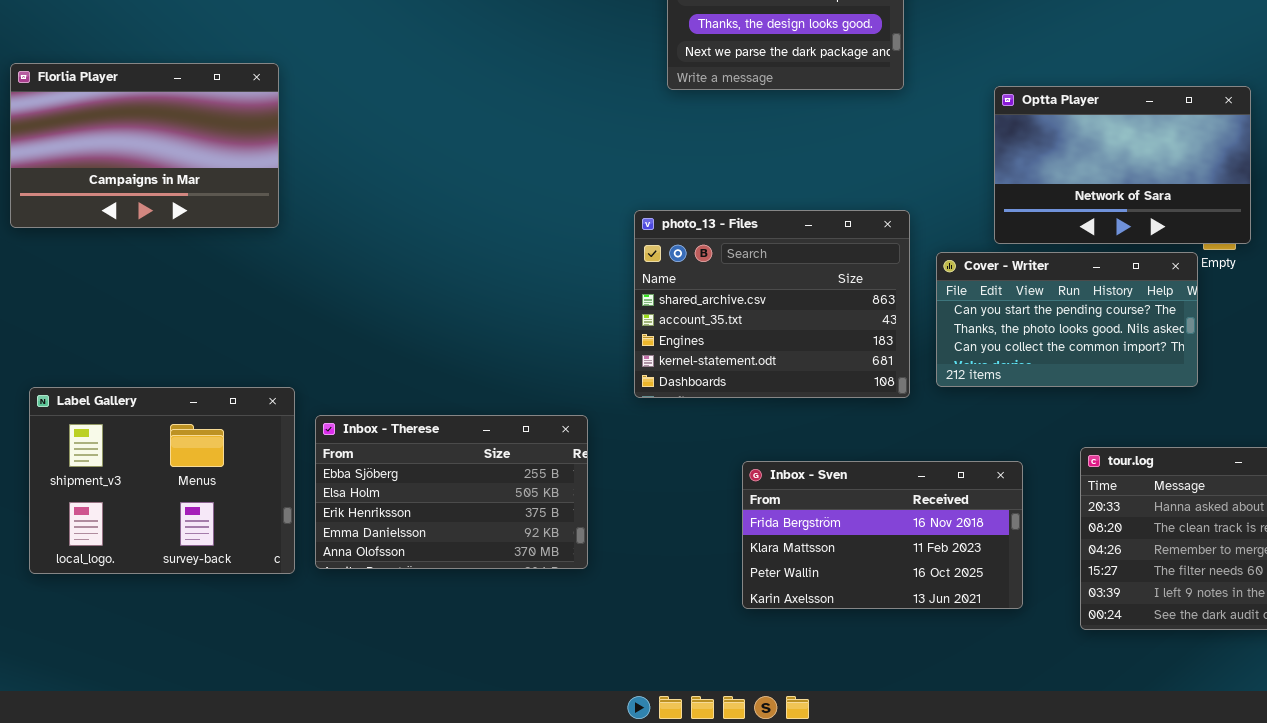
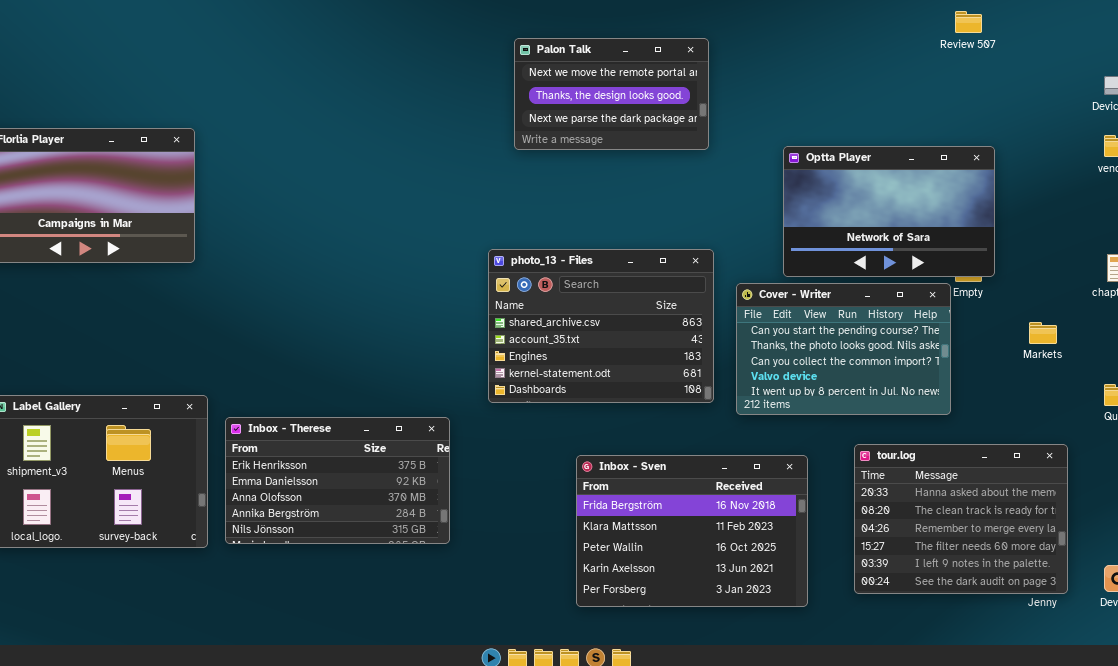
Cover - Writer: [936,252,1198,387] -> [736,283,951,415], resized
Inbox - Therese: [315,415,588,569] -> [225,417,450,544], scrolled down 2 rows
Inbox - Sven: [742,461,1023,609] -> [576,455,808,607], resized

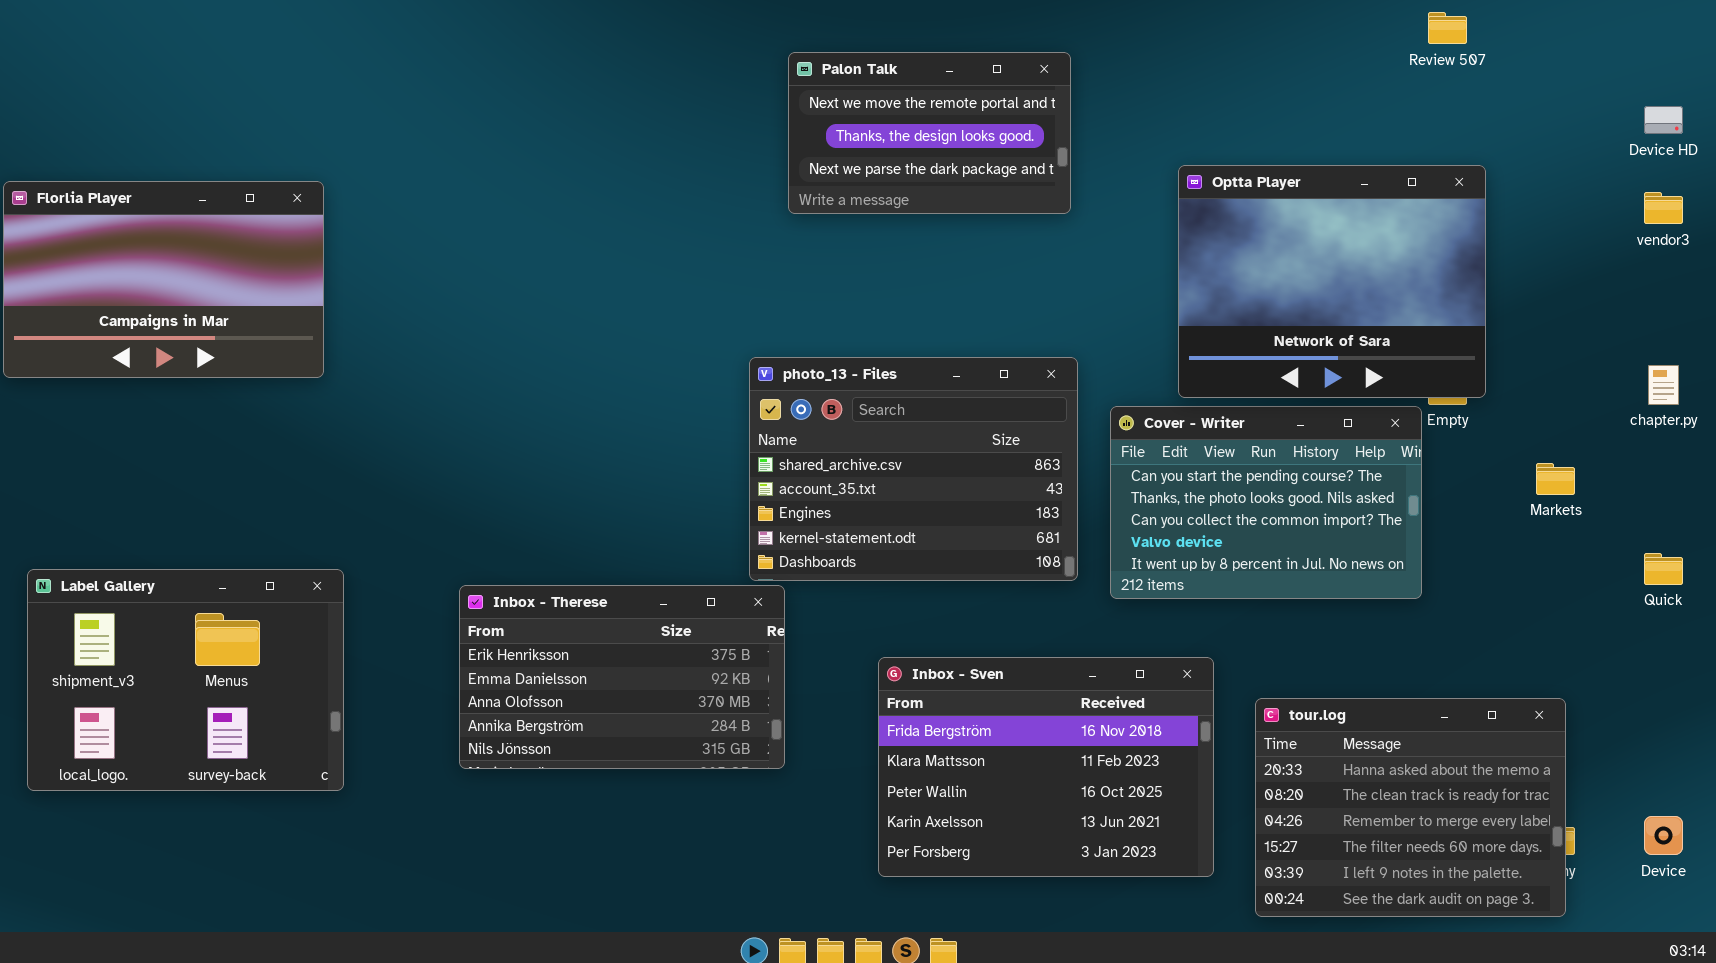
Optta Player: [783,146,995,277] -> [1178,165,1486,398], resized
Inbox - Therese: [225,417,450,544] -> [459,585,785,769], moved
tour.log: [854,444,1068,594] -> [1255,698,1566,917], moved

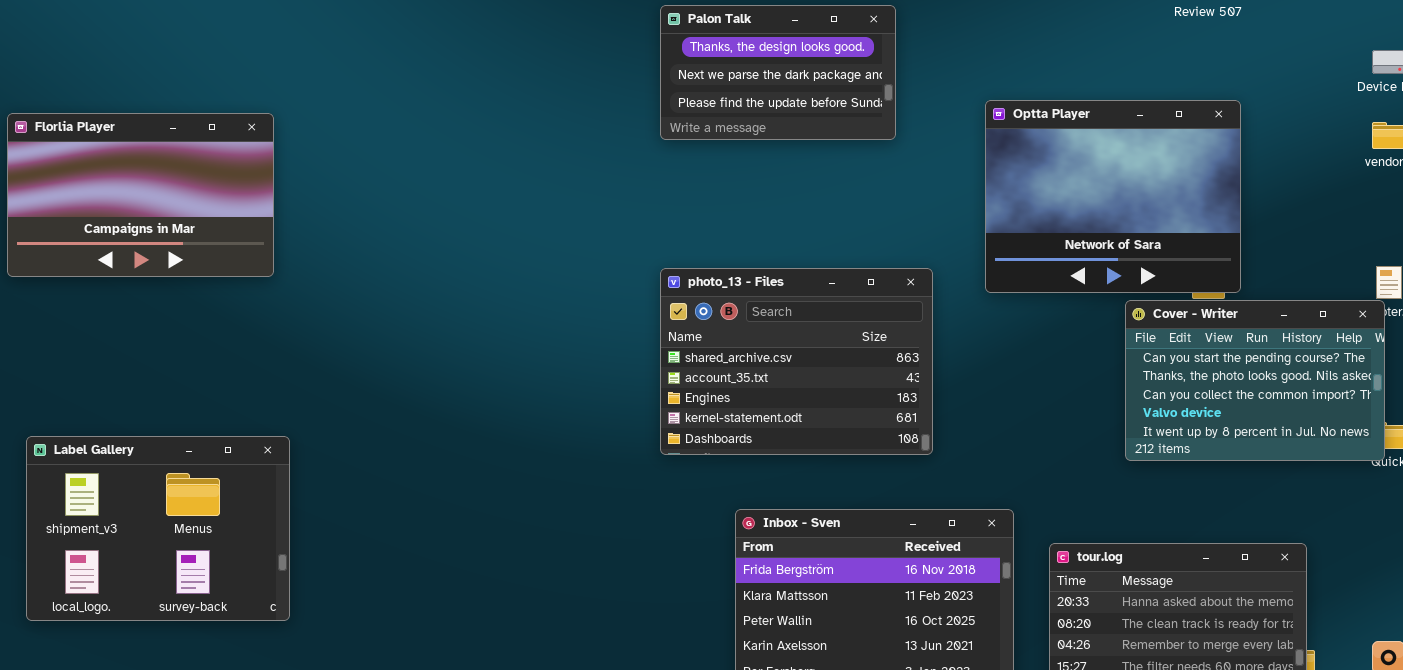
Palon Talk: [788,52,1071,214] -> [660,5,896,140], scrolled down 1 row
photo_13 - Files: [749,357,1078,581] -> [660,268,933,455], moved
Cover - Writer: [1110,406,1422,599] -> [1125,300,1385,461], moved
Inbox - Therese: [459,585,785,769] -> none, closed

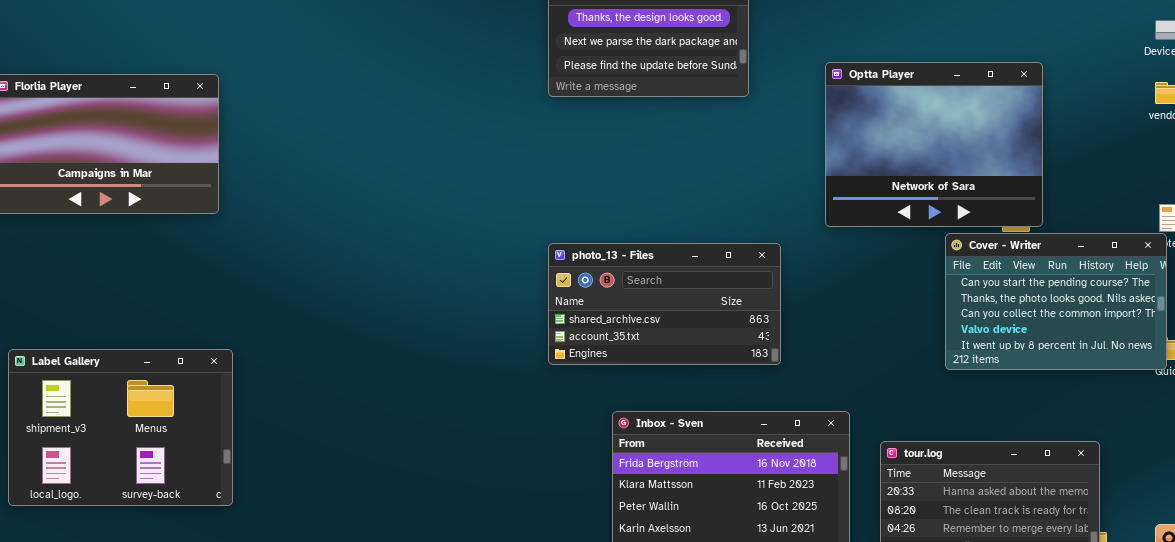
photo_13 - Files: [660,268,933,455] -> [548,243,781,365], resized

